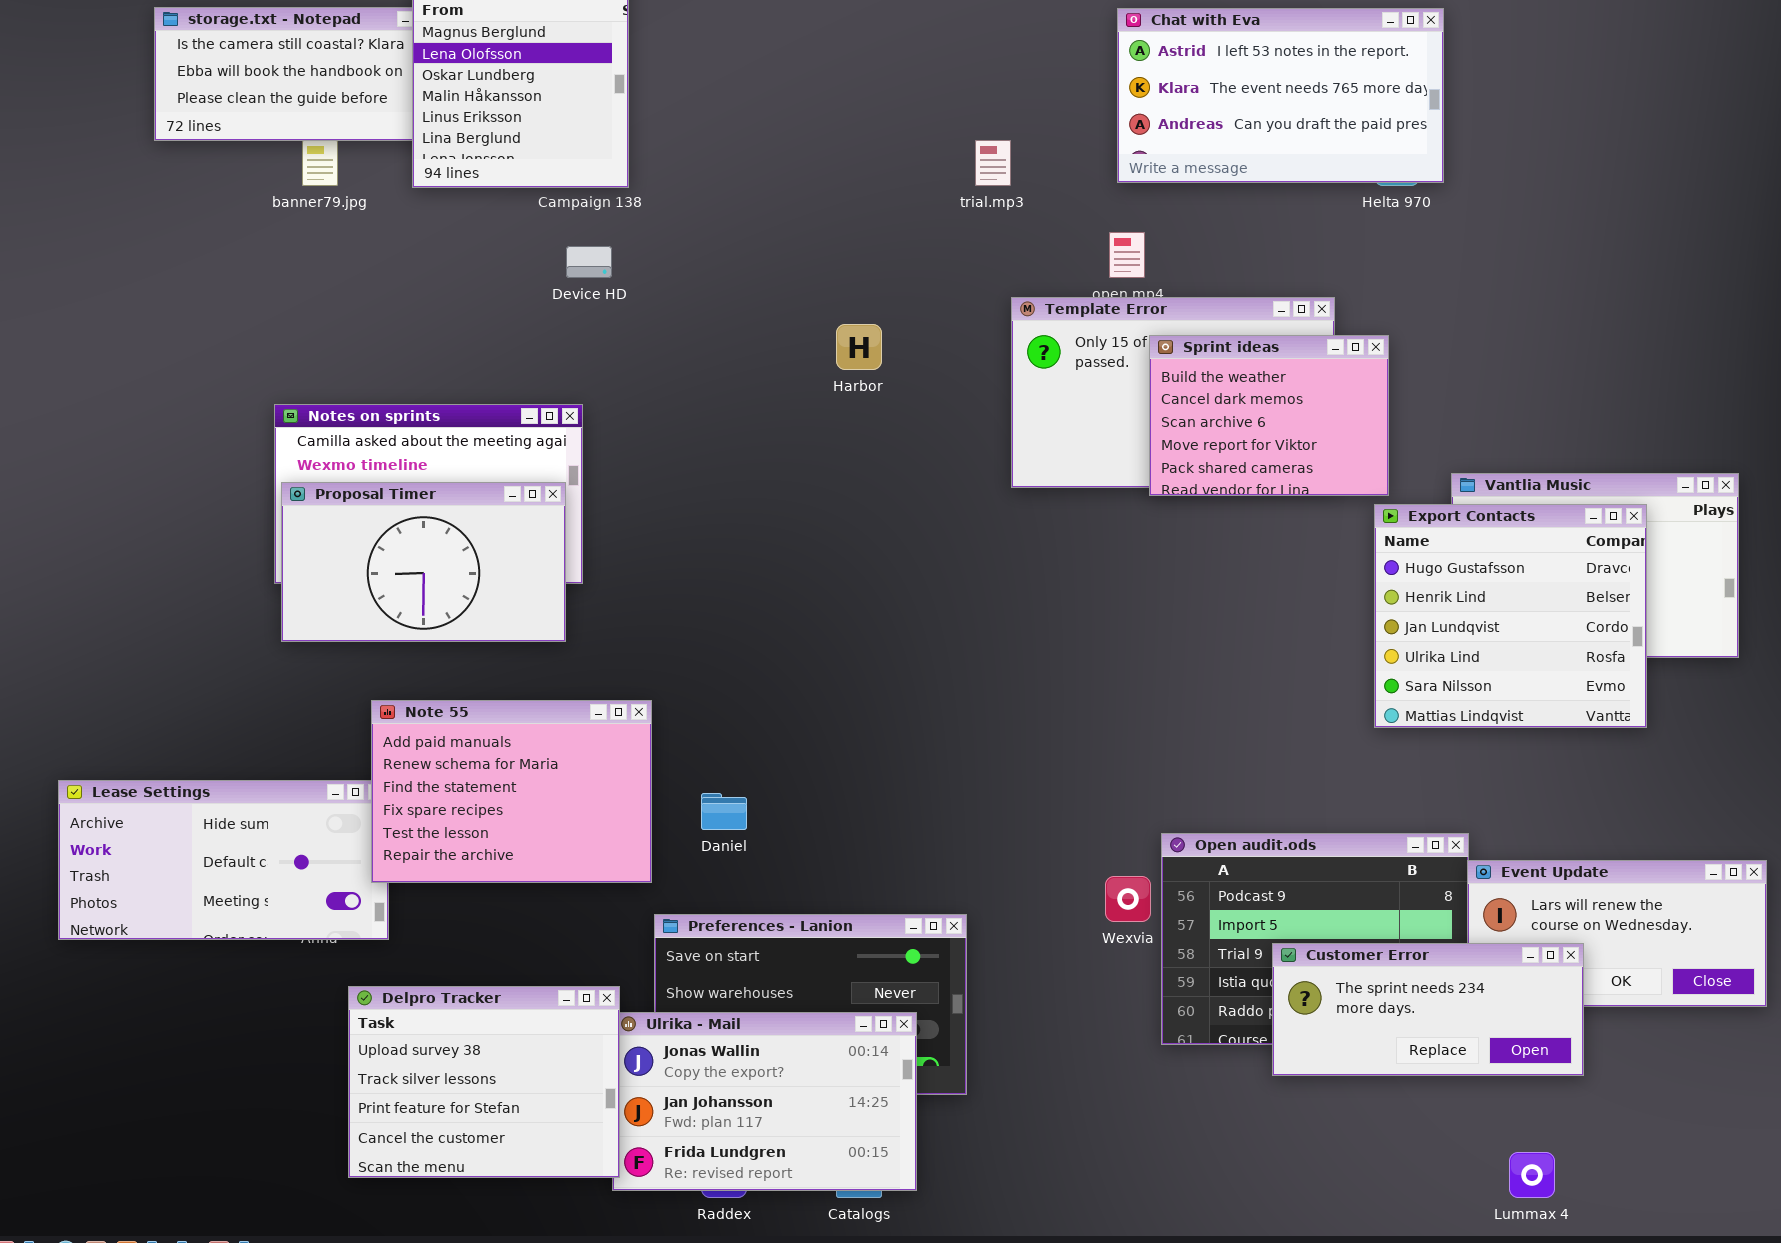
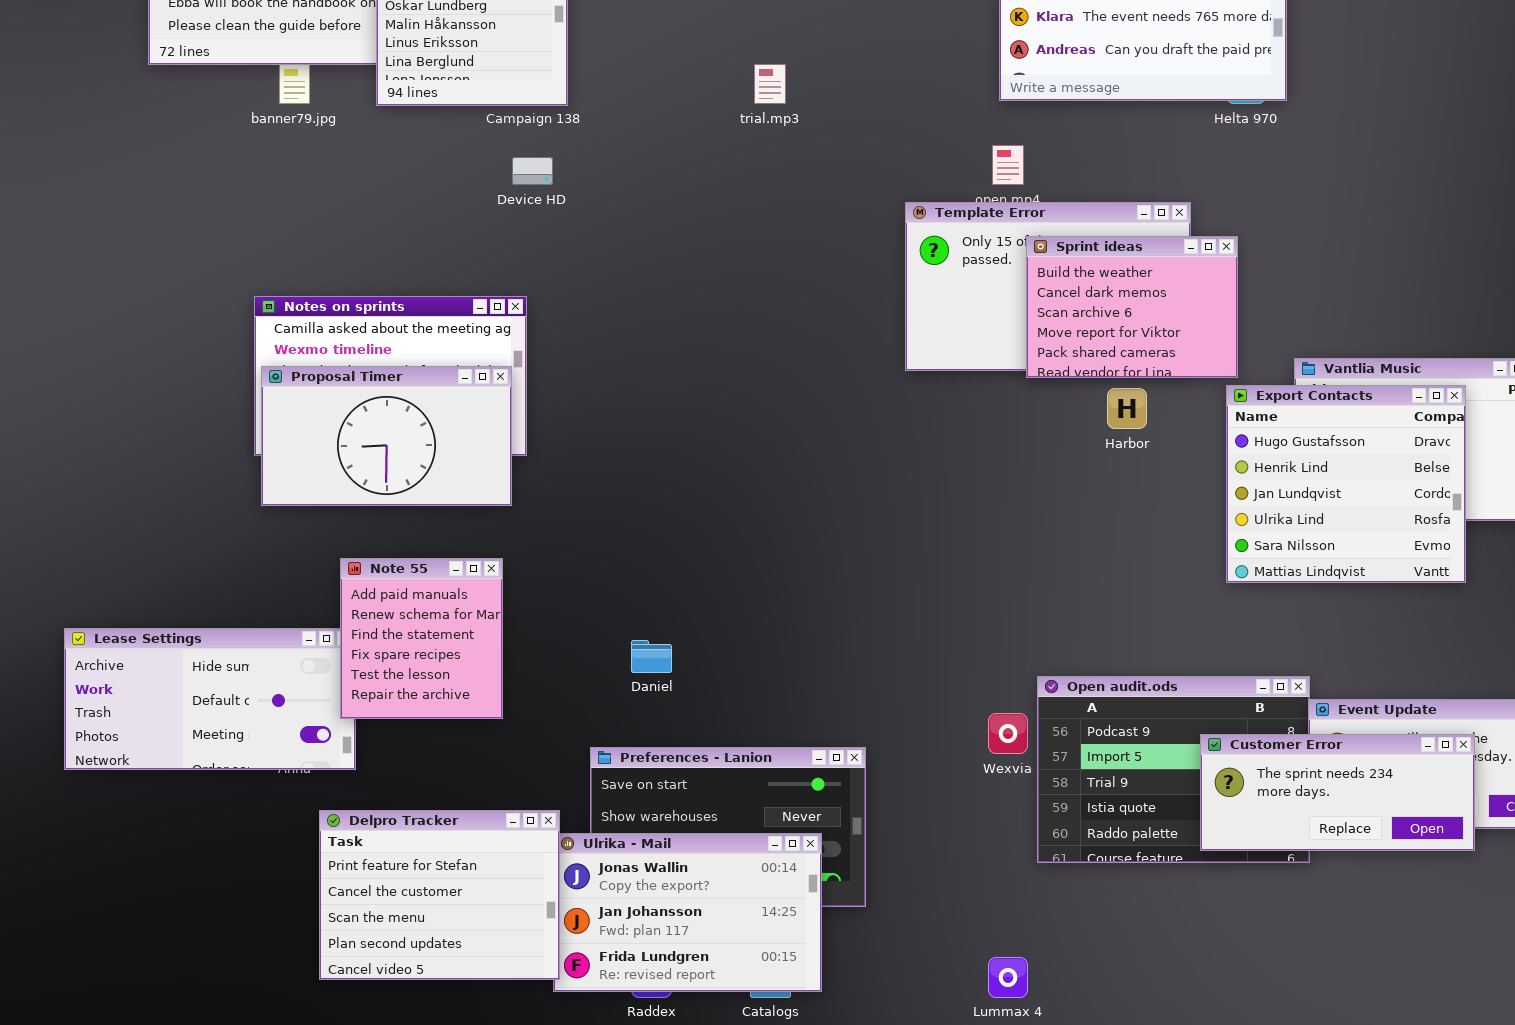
trial.mp3: [975,140,1011,186] -> [754,64,786,104], moved
Harbor: [836,324,882,370] -> [1107,388,1147,429], moved
Note 55: [371,700,652,883] -> [340,558,503,719], resized
Customer Error: [1272,943,1584,1076] -> [1200,734,1475,851], moved
Delpro Tracker: [348,986,620,1178] -> [319,810,560,980], scrolled down 2 rows
Lummax 4: [1509,1152,1555,1198] -> [988,957,1028,998], moved

